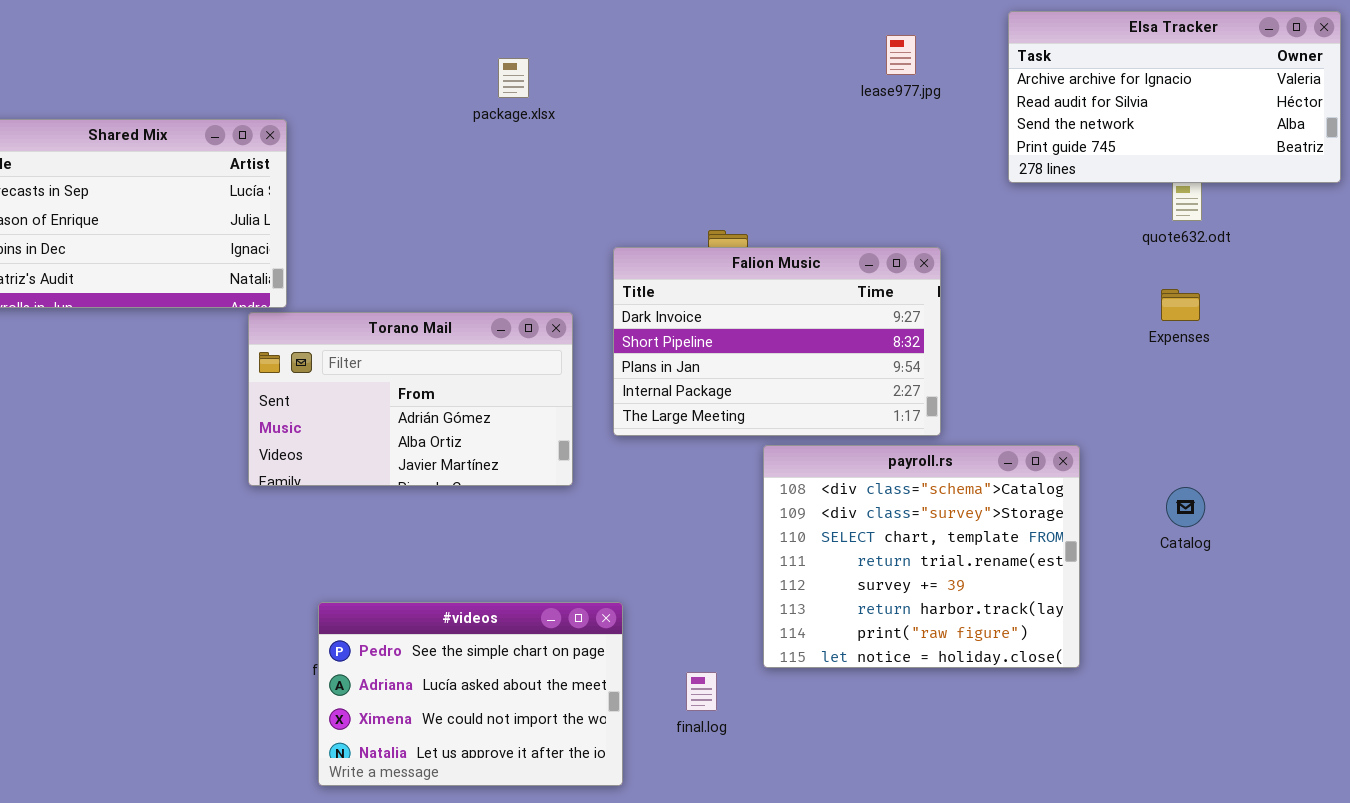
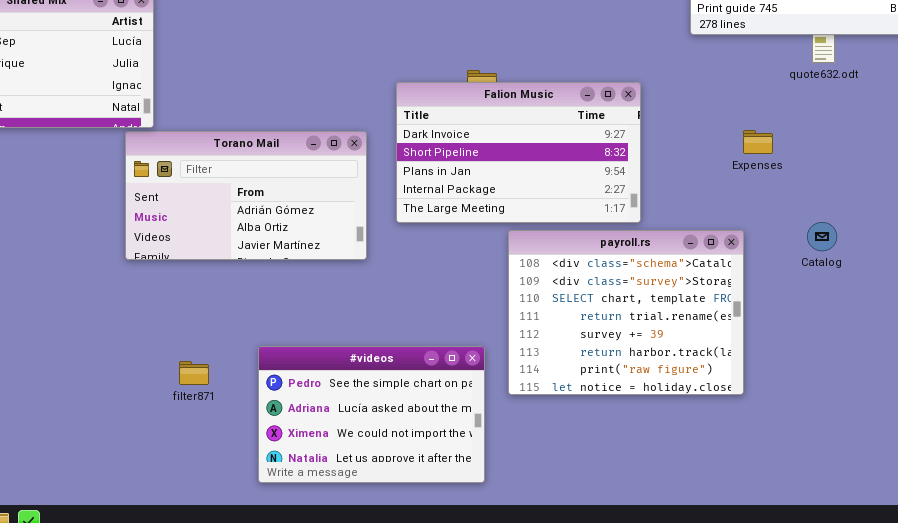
Expenses: [1161,289,1200,321] -> [743,130,773,154], moved
Catalog: [1166,487,1205,527] -> [807,222,837,251], moved
#videos: [318,602,623,786] -> [258,346,485,483], moved

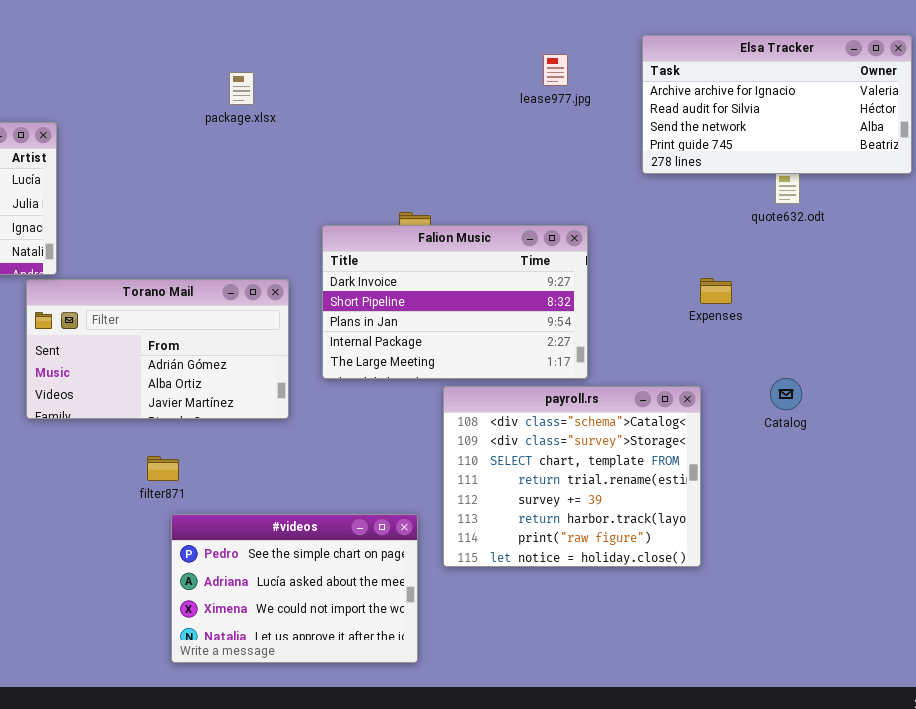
filter871: [179,361,209,385] -> [147,456,179,481], moved

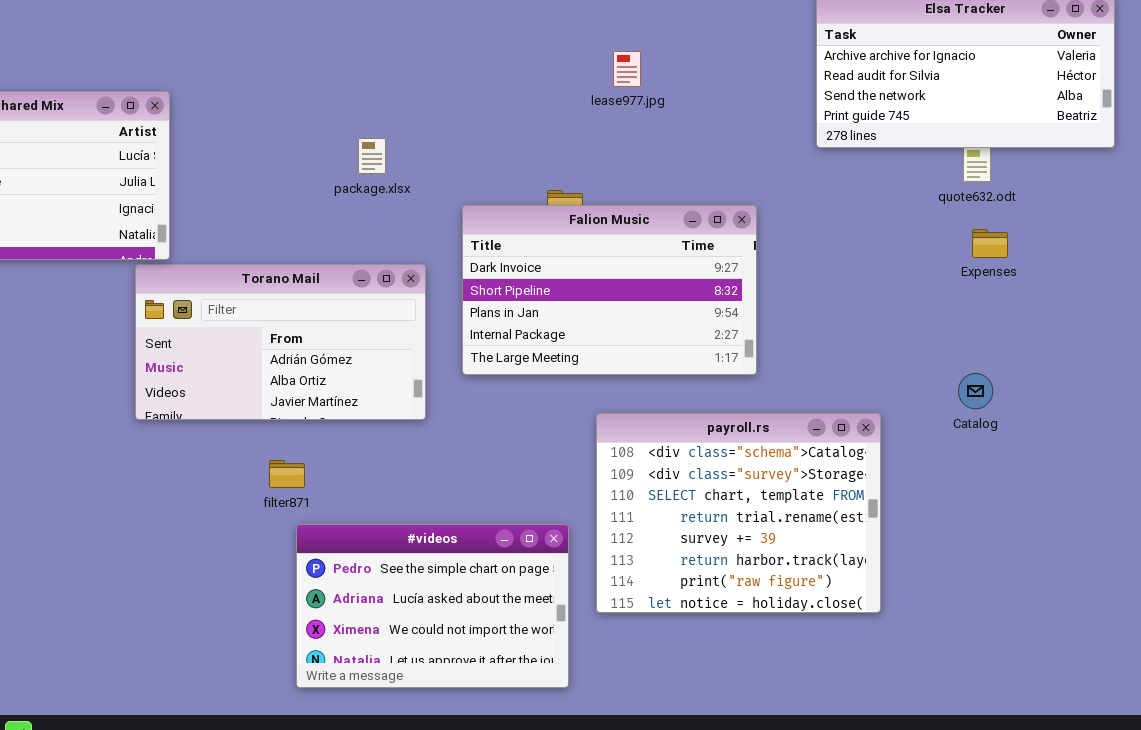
lease977.jpg: [543,54,568,86] -> [613,51,641,87], moved
package.xlsx: [229,72,254,105] -> [358,138,386,174], moved
Expenses: [700,278,732,304] -> [972,229,1008,258], moved
payroll.rs: [443,386,701,567] -> [596,413,881,613], moved

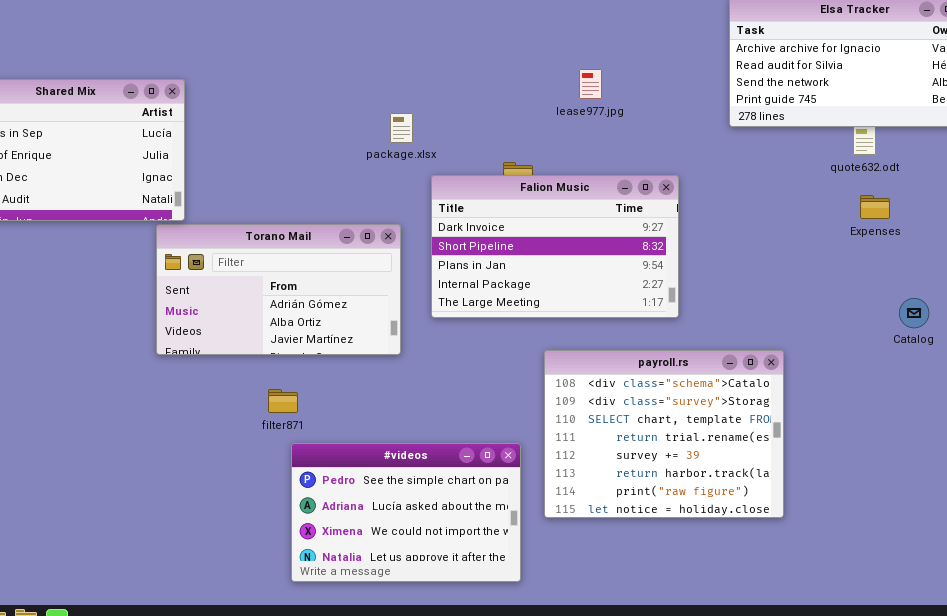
lease977.jpg: [613,51,641,87] -> [579,69,602,99], moved
package.xlsx: [358,138,386,174] -> [390,113,413,143], moved
Catalog: [958,373,993,409] -> [899,298,929,328], moved

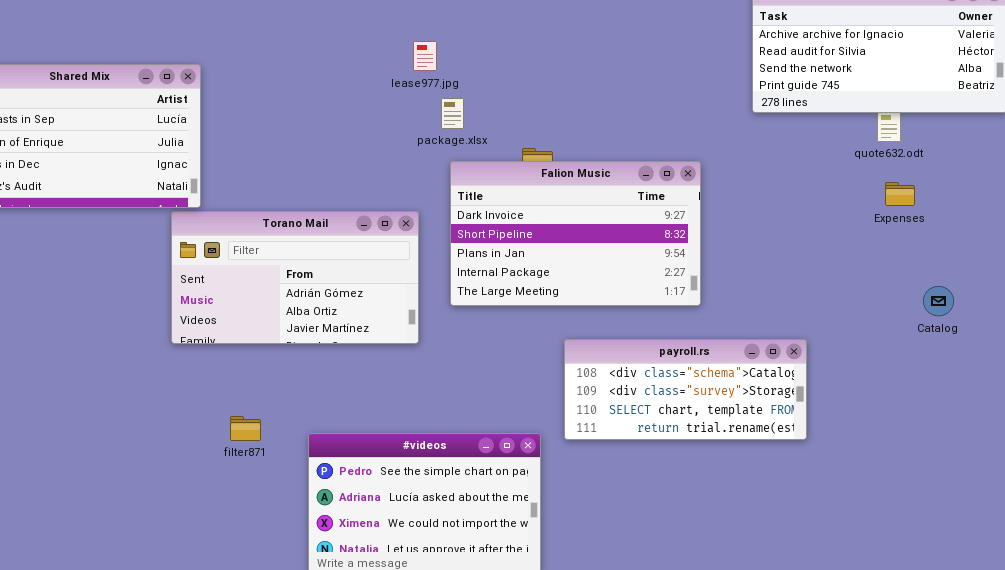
lease977.jpg: [579,69,602,99] -> [413,41,437,71], moved
package.xlsx: [390,113,413,143] -> [441,98,464,129], moved
payroll.rs: [544,350,784,518] -> [564,339,807,440], resized
filter871: [268,389,298,413] -> [230,416,261,441], moved

